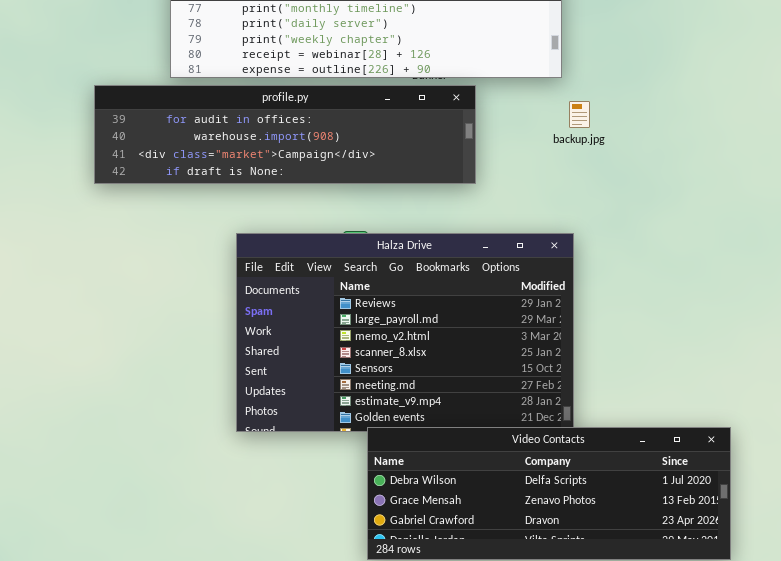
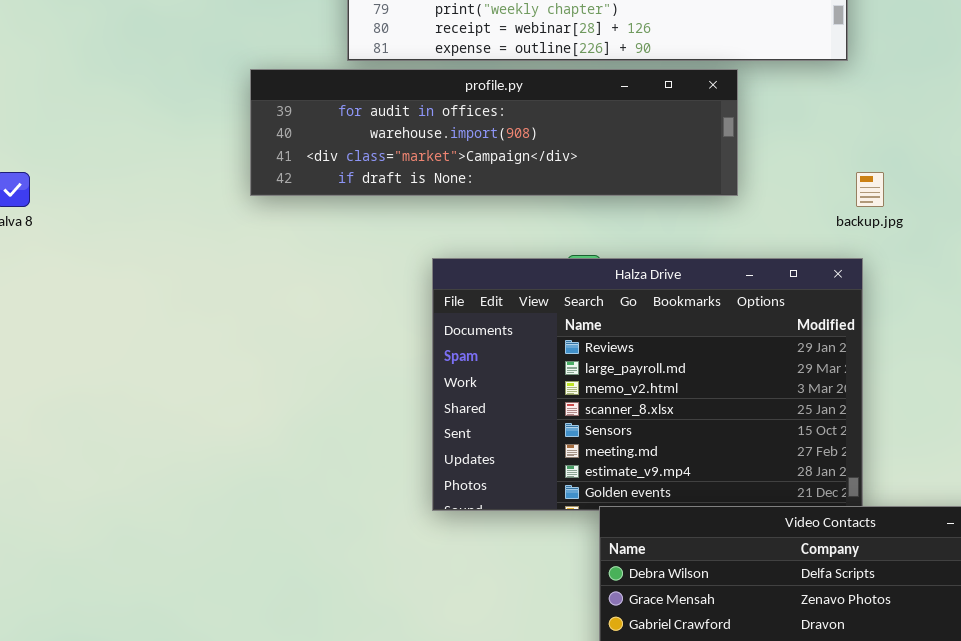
backup.jpg: [569,101,590,128] -> [856,172,884,207], moved

